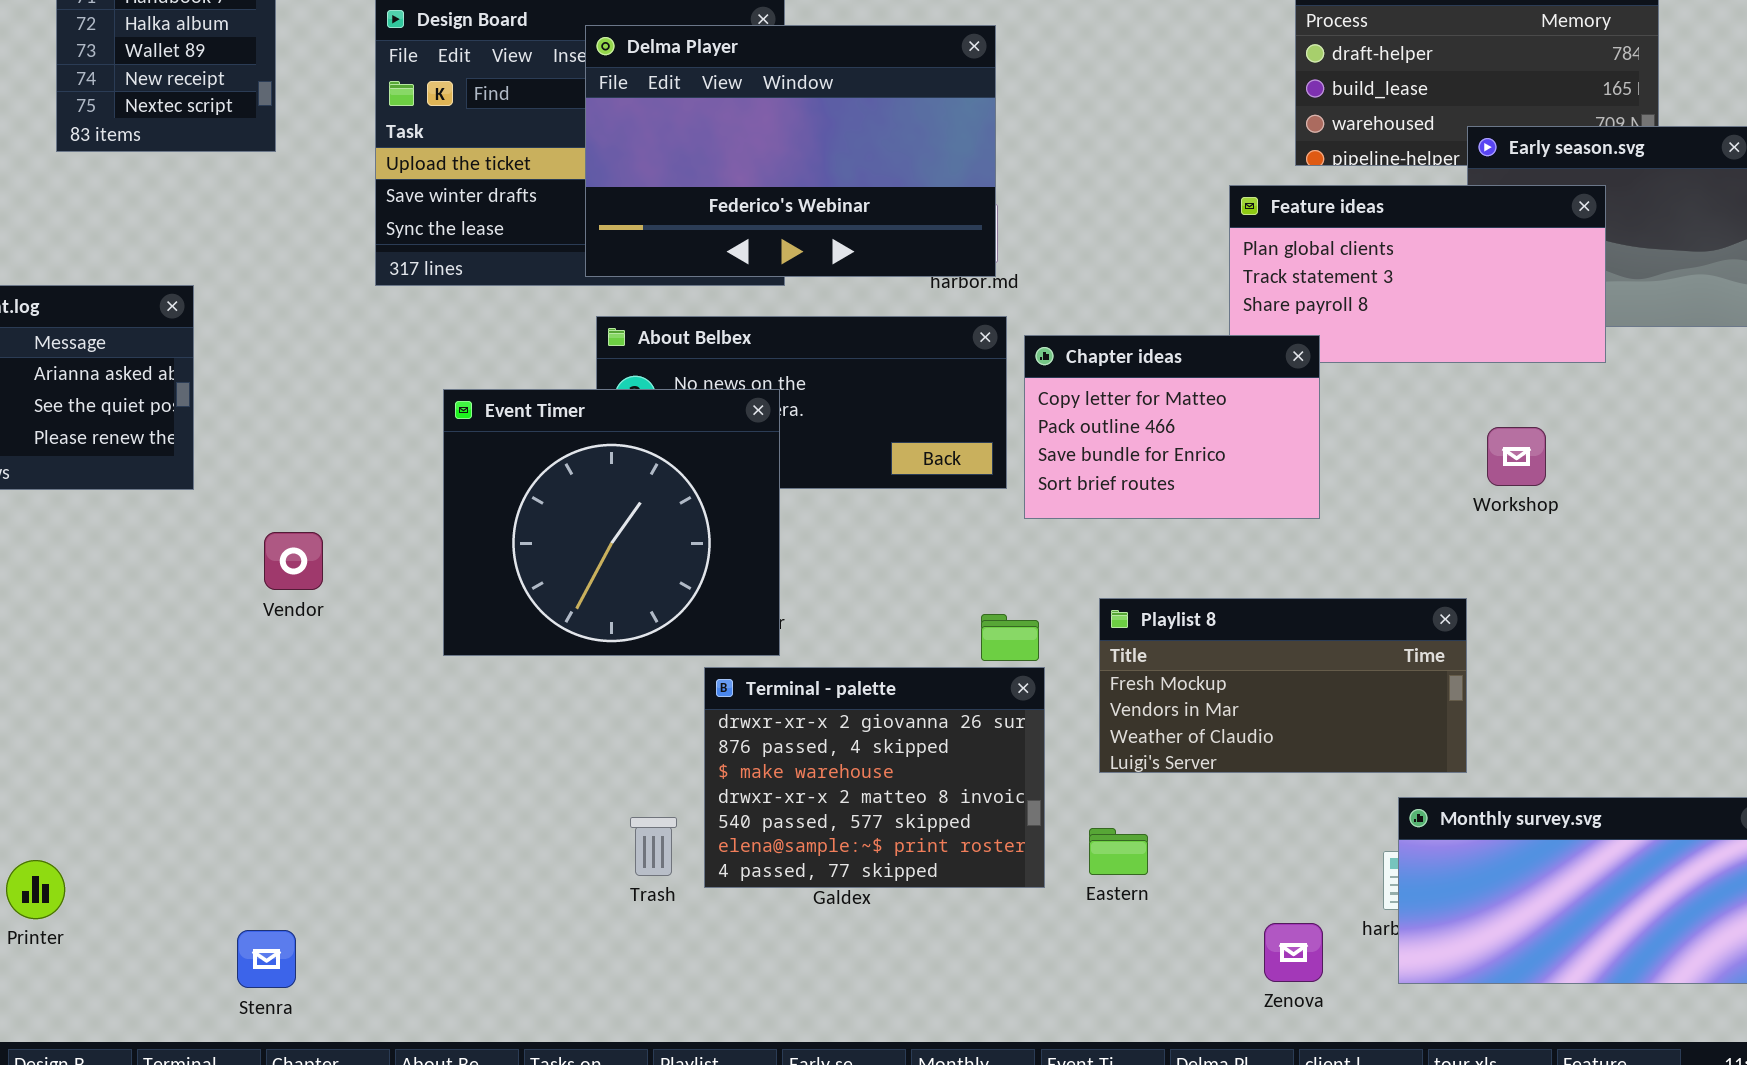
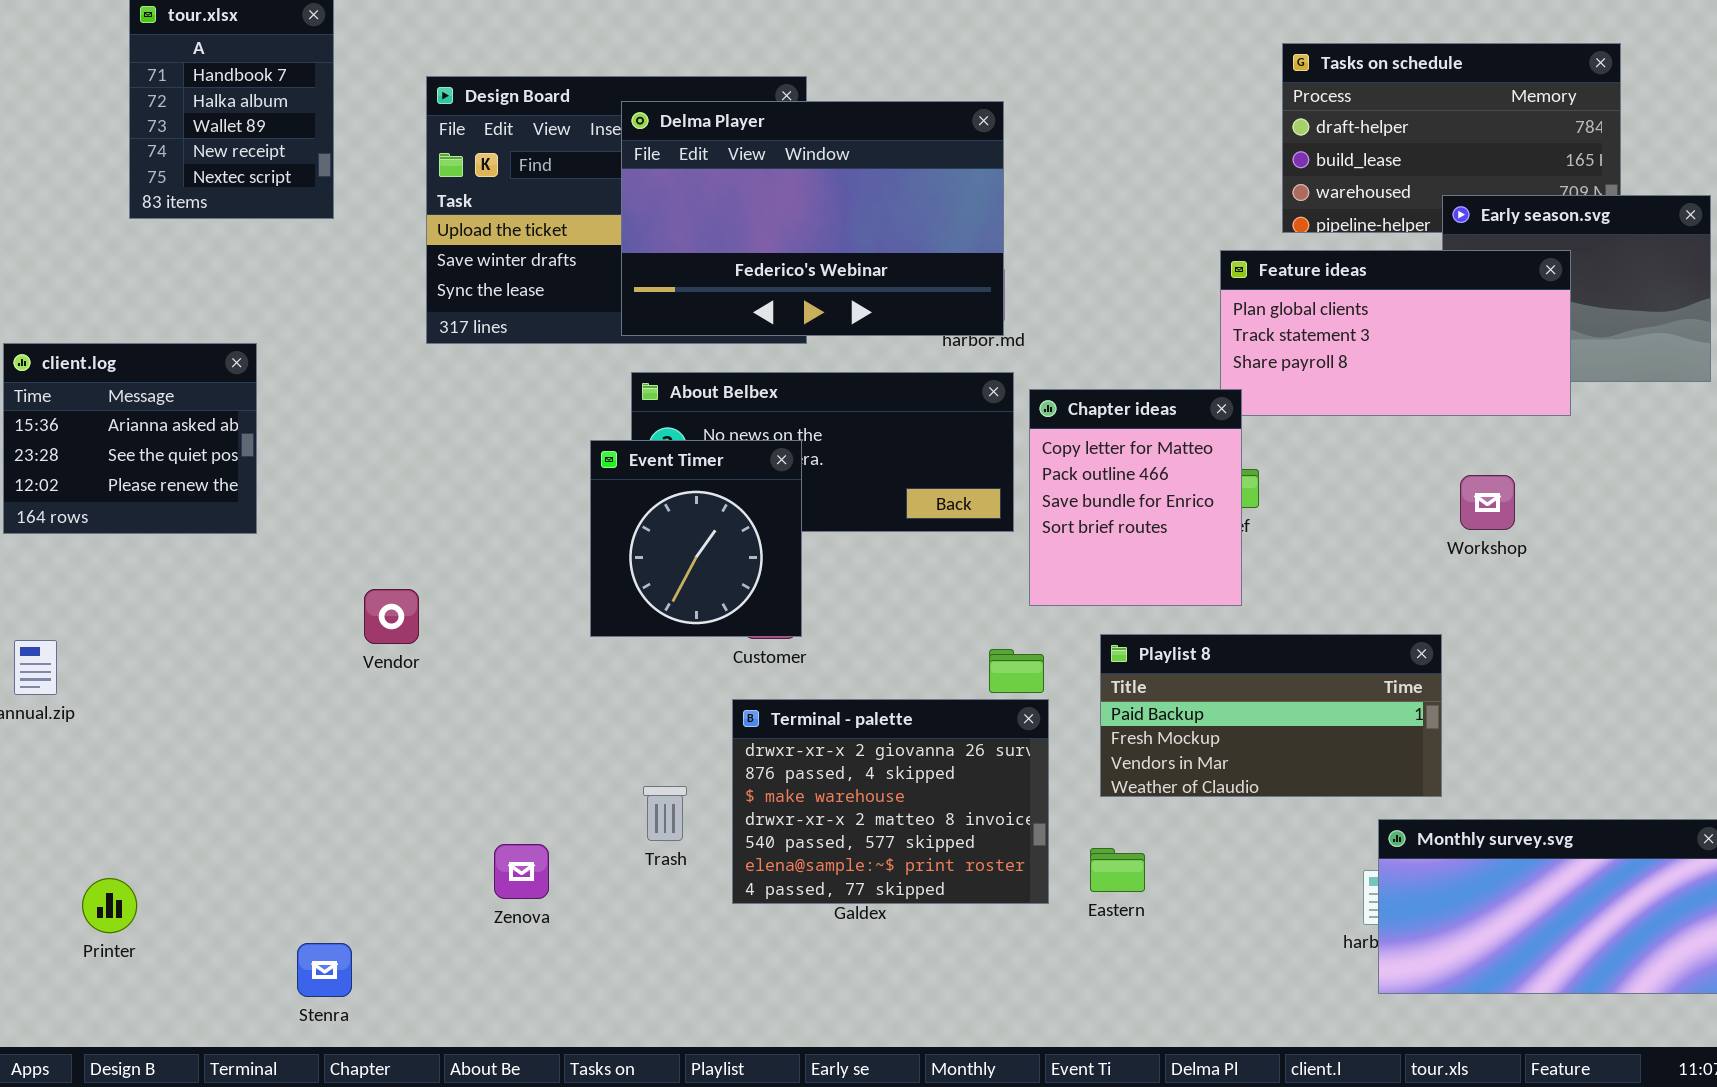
Chapter ideas: [1024,335,1320,519] -> [1029,389,1242,606], resized
Event Timer: [443,389,780,656] -> [590,440,802,637], resized
Vendor: [264,532,323,590] -> [364,589,419,644], moved
Playlist 8: [1099,598,1467,773] -> [1100,634,1442,797], scrolled up 1 row
Trash: [630,817,677,876] -> [643,786,687,841], moved
Zenova: [1264,923,1323,982] -> [494,844,549,899], moved

